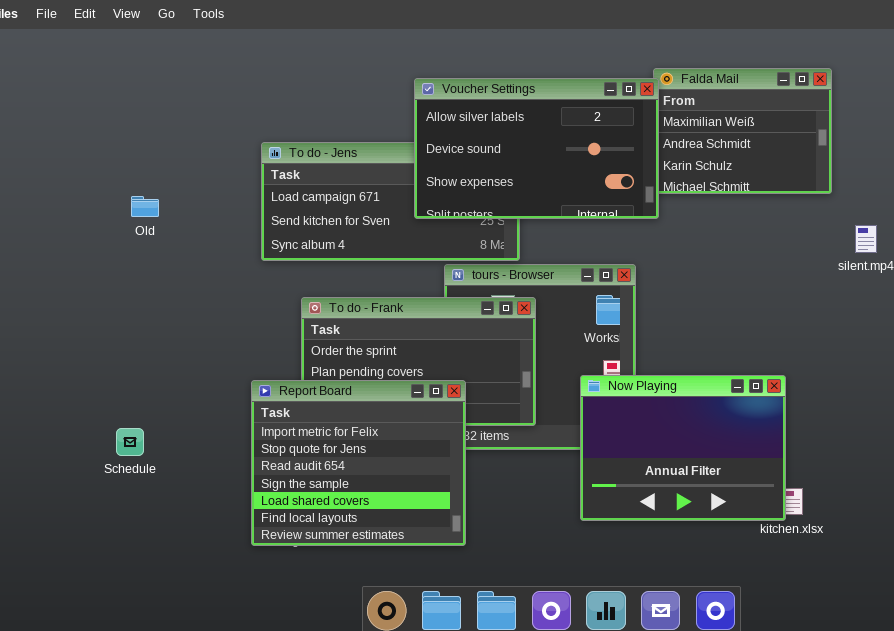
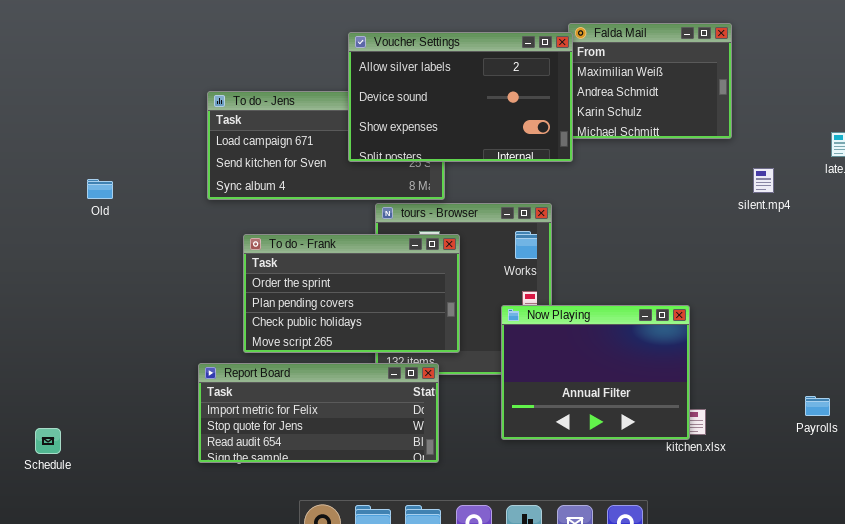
Old: [131,196,159,217] -> [87,179,113,199], moved
Report Board: [251,380,466,546] -> [198,363,439,463], resized
Schedule: [116,428,144,456] -> [35,428,61,454], moved

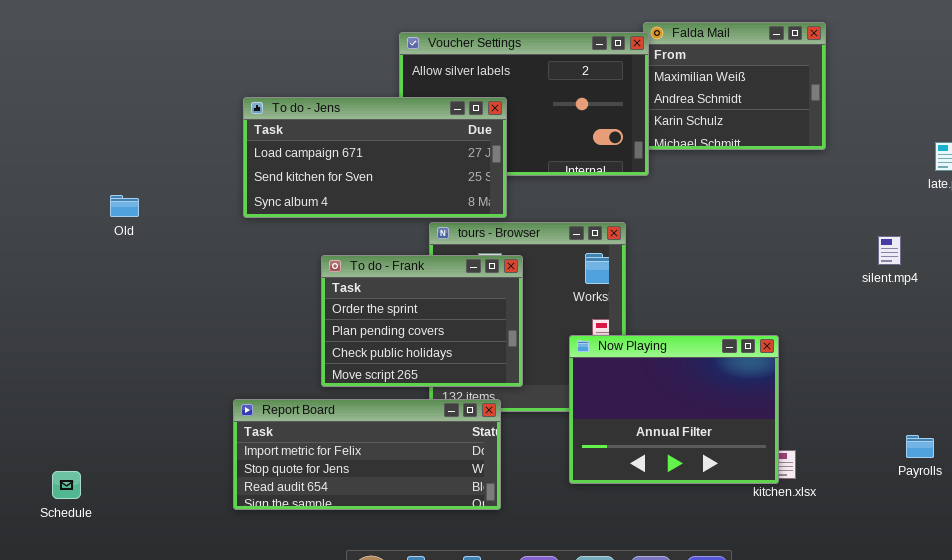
To do - Jens: [207,91,445,200] -> [243,97,507,218], raised
silent.mp4: [753,168,774,193] -> [878,236,901,265], moved
To do - Frank: [243,234,460,353] -> [321,255,523,387], resized

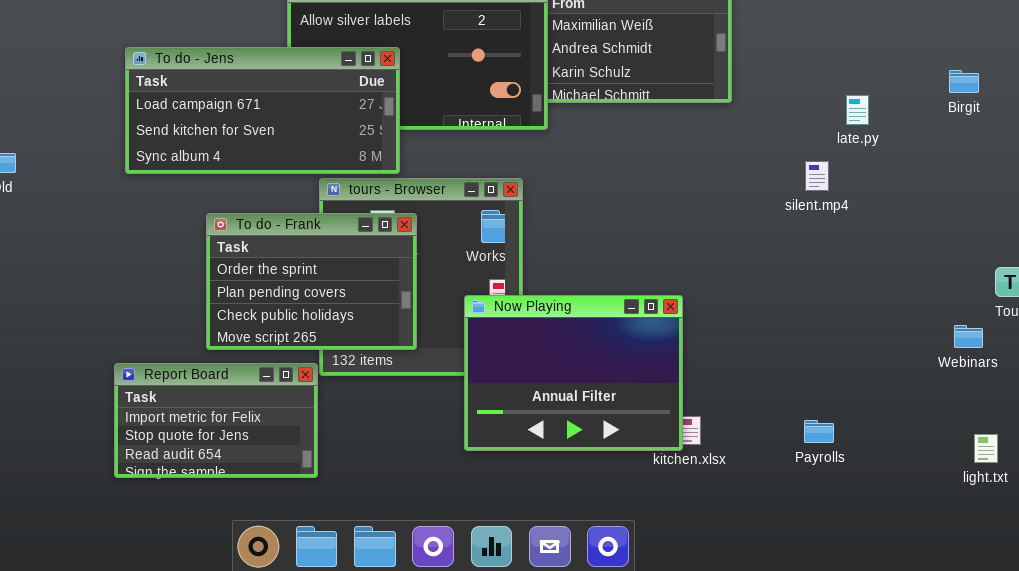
silent.mp4: [878,236,901,265] -> [805,161,829,191], moved
Report Board: [233,399,501,510] -> [114,363,318,478], resized
Payrolls: [906,435,934,458] -> [804,420,834,443], moved

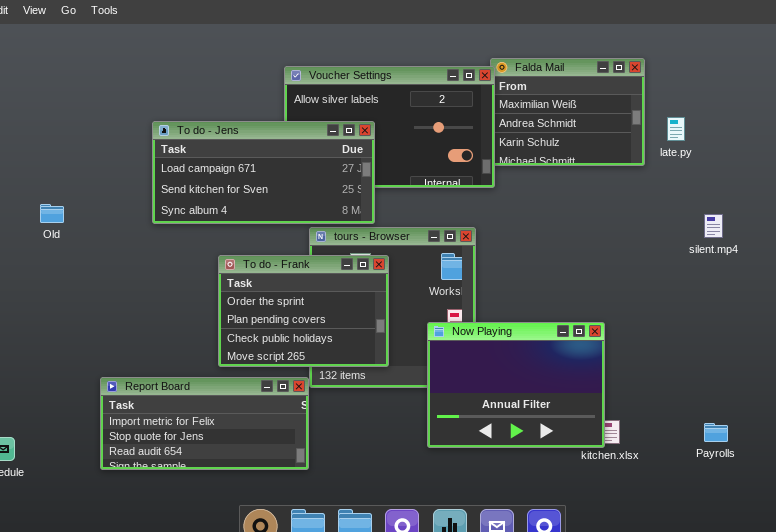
late.py: [846,95,869,125] -> [667,117,685,141], moved
Report Board: [114,363,318,478] -> [100,377,309,470], resized

